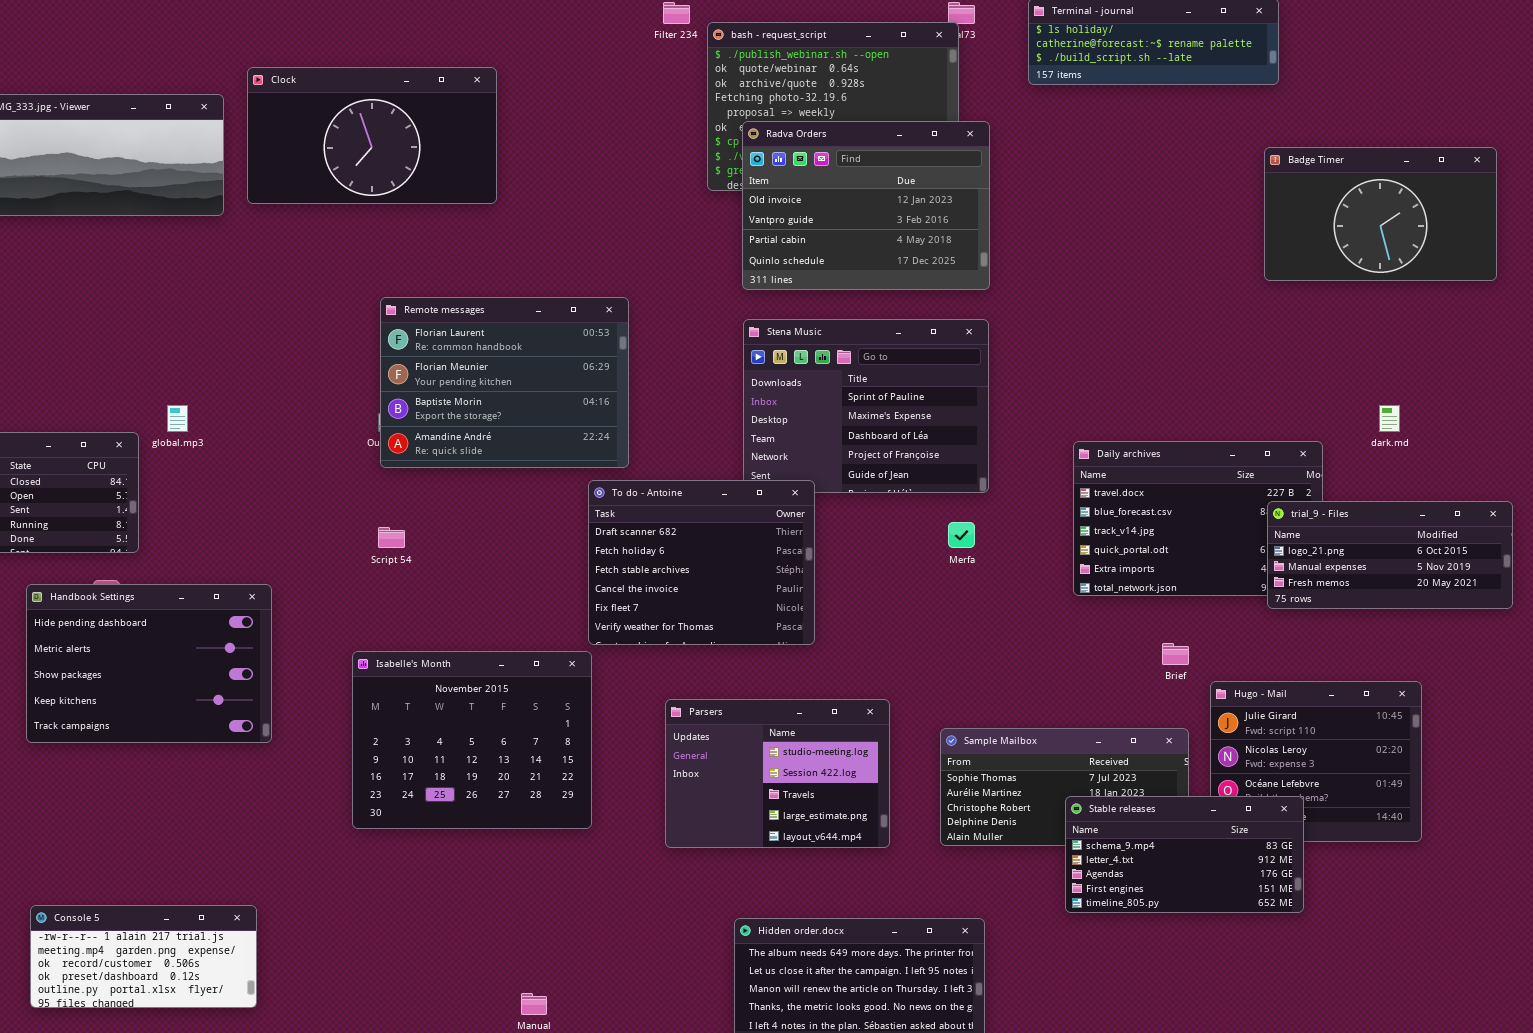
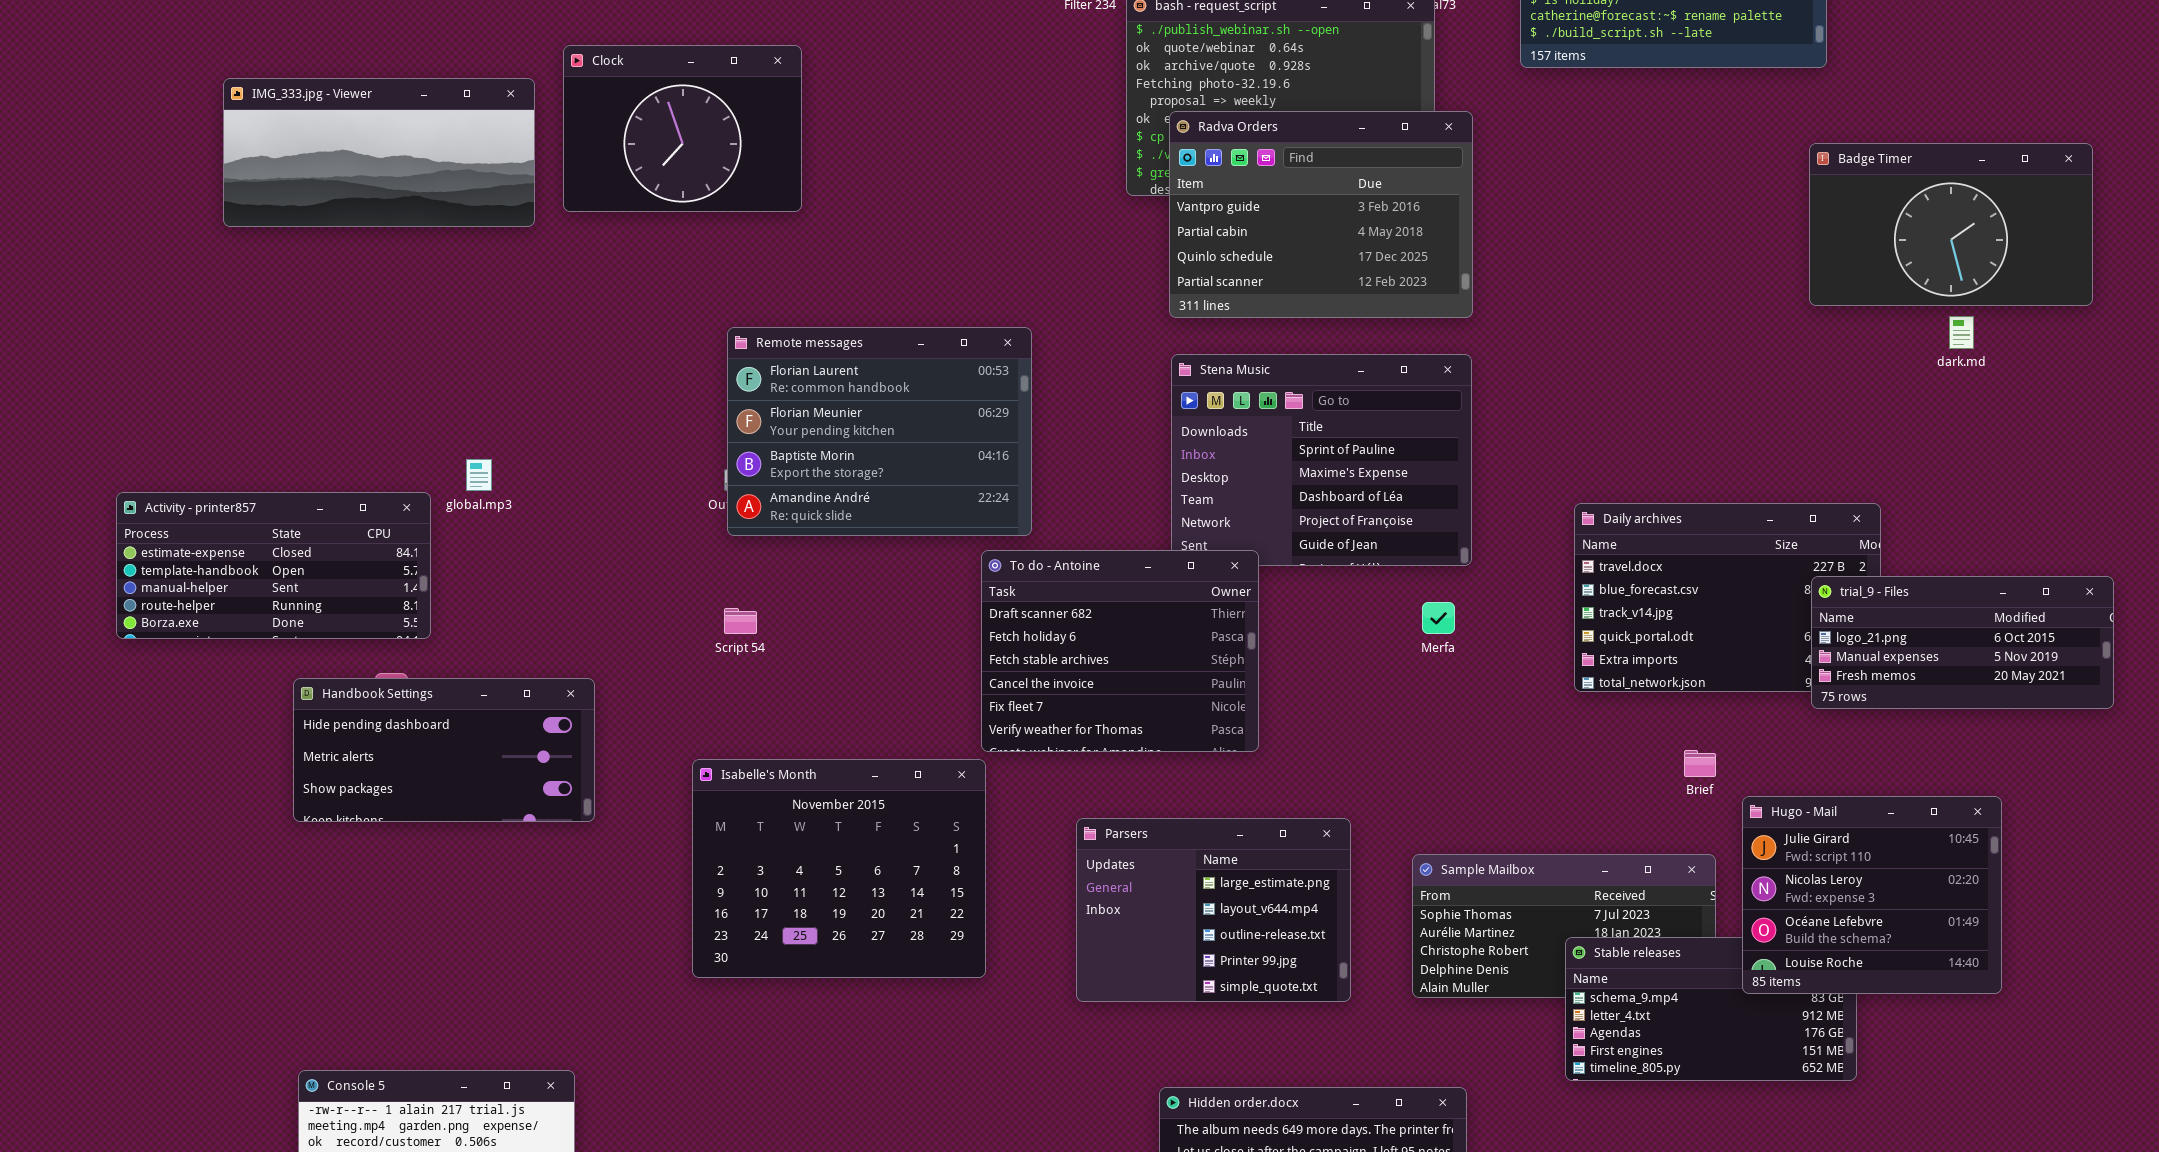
Clock: [247,67,497,204] -> [563,45,802,212], resized
Radva Orders: [742,121,990,290] -> [1169,111,1473,318], scrolled down 1 row
dark.md: [1379,405,1400,432] -> [1949,316,1974,349], moved
Handbook Settings: [26,584,272,743] -> [293,678,595,822], resized
Hugo - Mail: [1210,681,1422,842] -> [1742,796,2002,994], raised
Parsers: [665,699,890,848] -> [1076,818,1351,1002], scrolled down 3 rows

